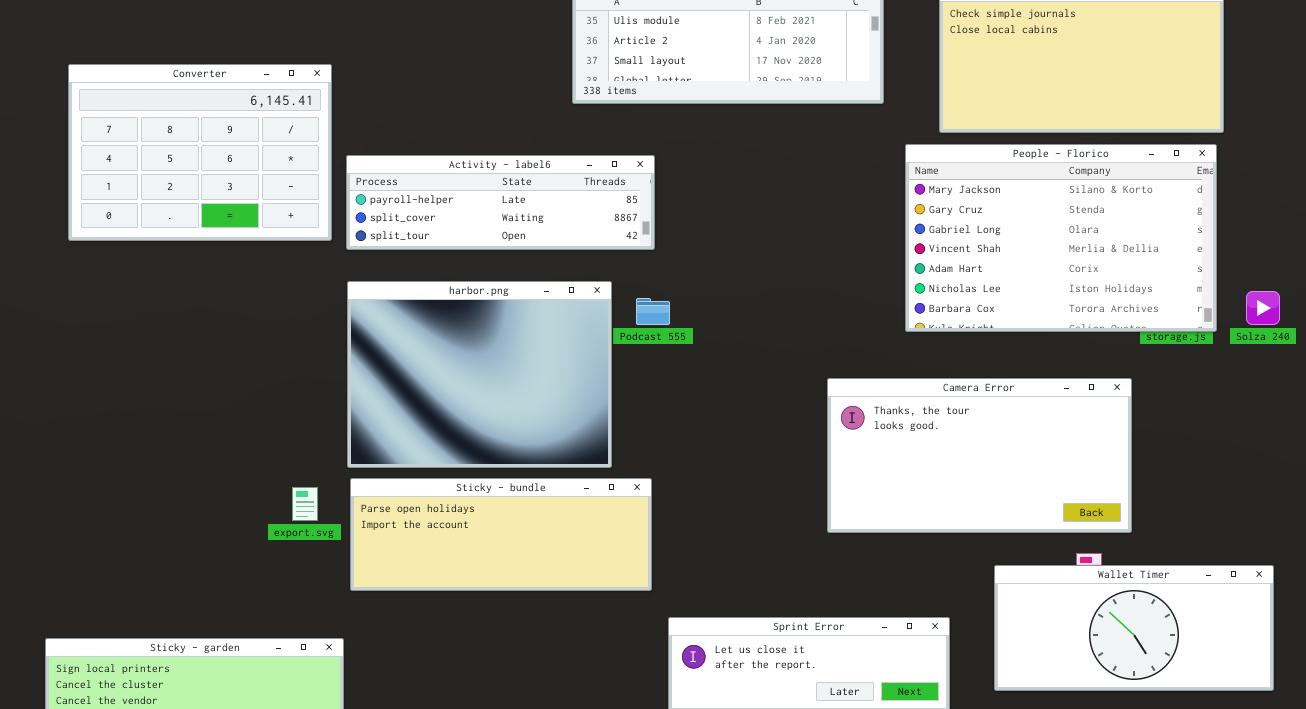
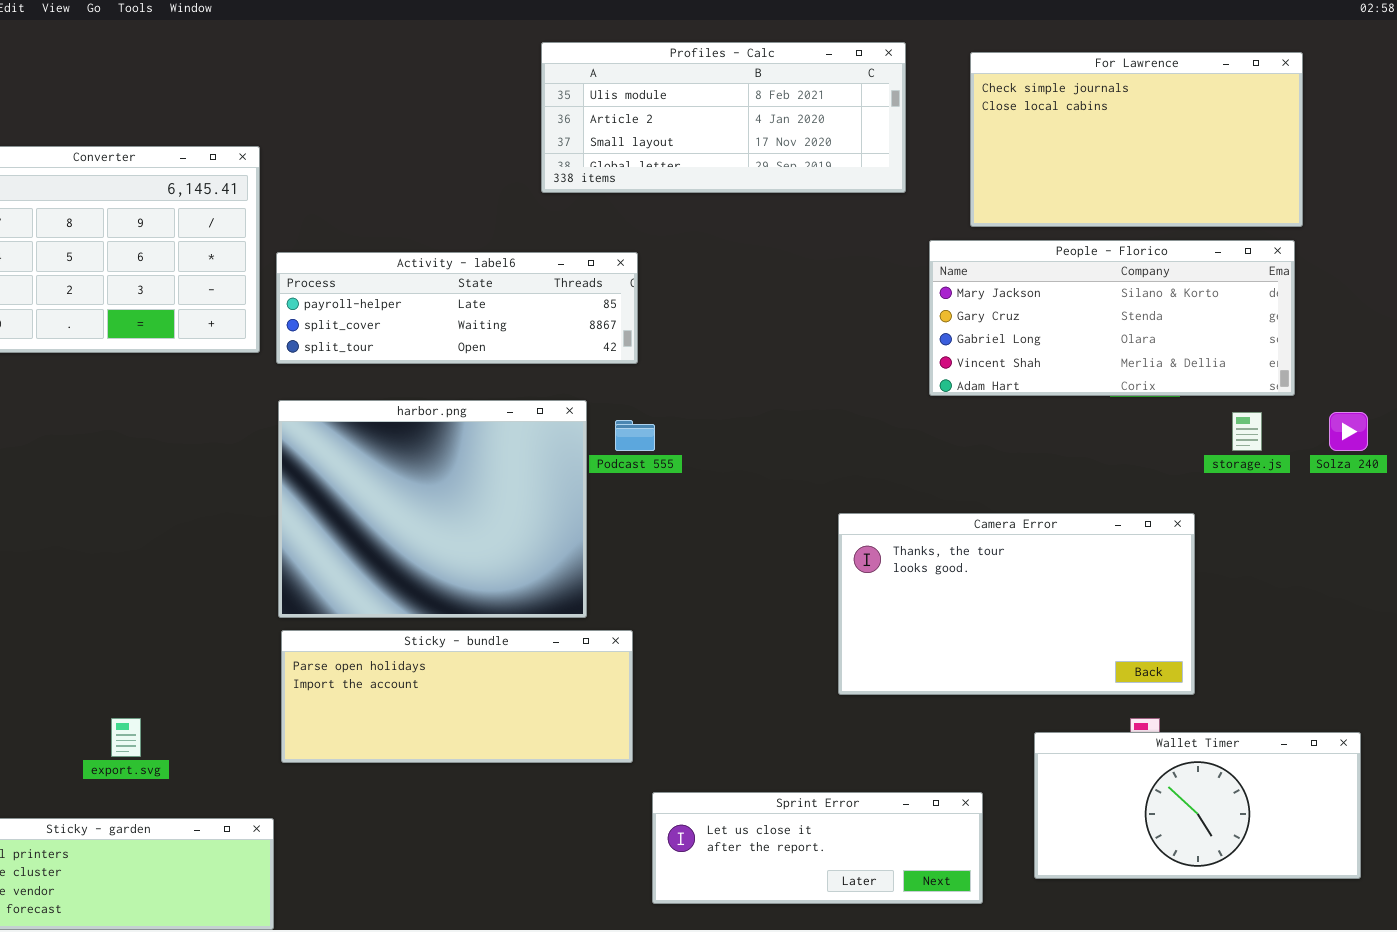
People - Florico: [905,144,1217,332] -> [929,240,1295,396], resized
export.svg: [292,487,318,521] -> [111,718,141,757], moved

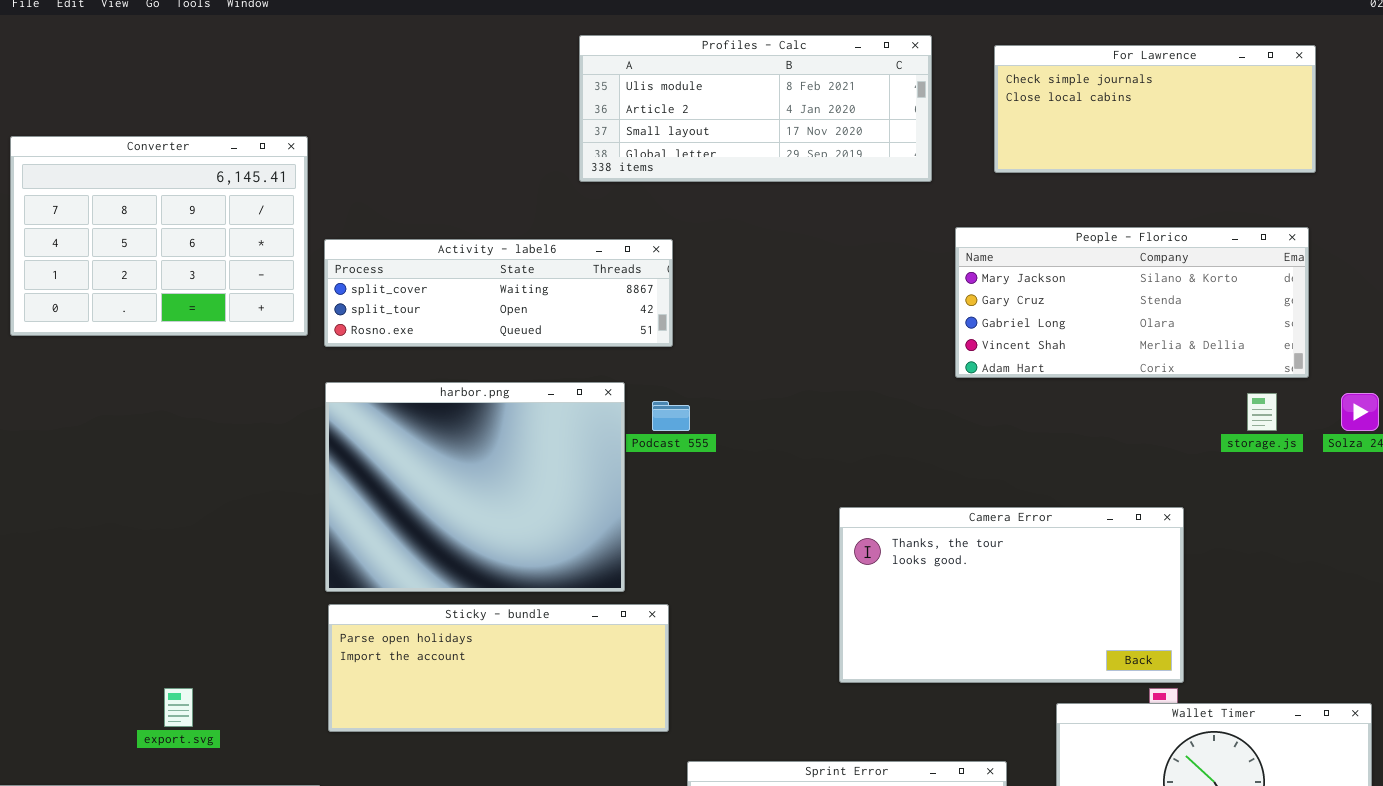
For Lawrence: [970,52,1303,227] -> [994,45,1316,173], resized
Activity - label6: [276,252,638,364] -> [324,239,673,347], scrolled down 1 row
Camera Error: [838,513,1195,695] -> [839,507,1184,683], moved

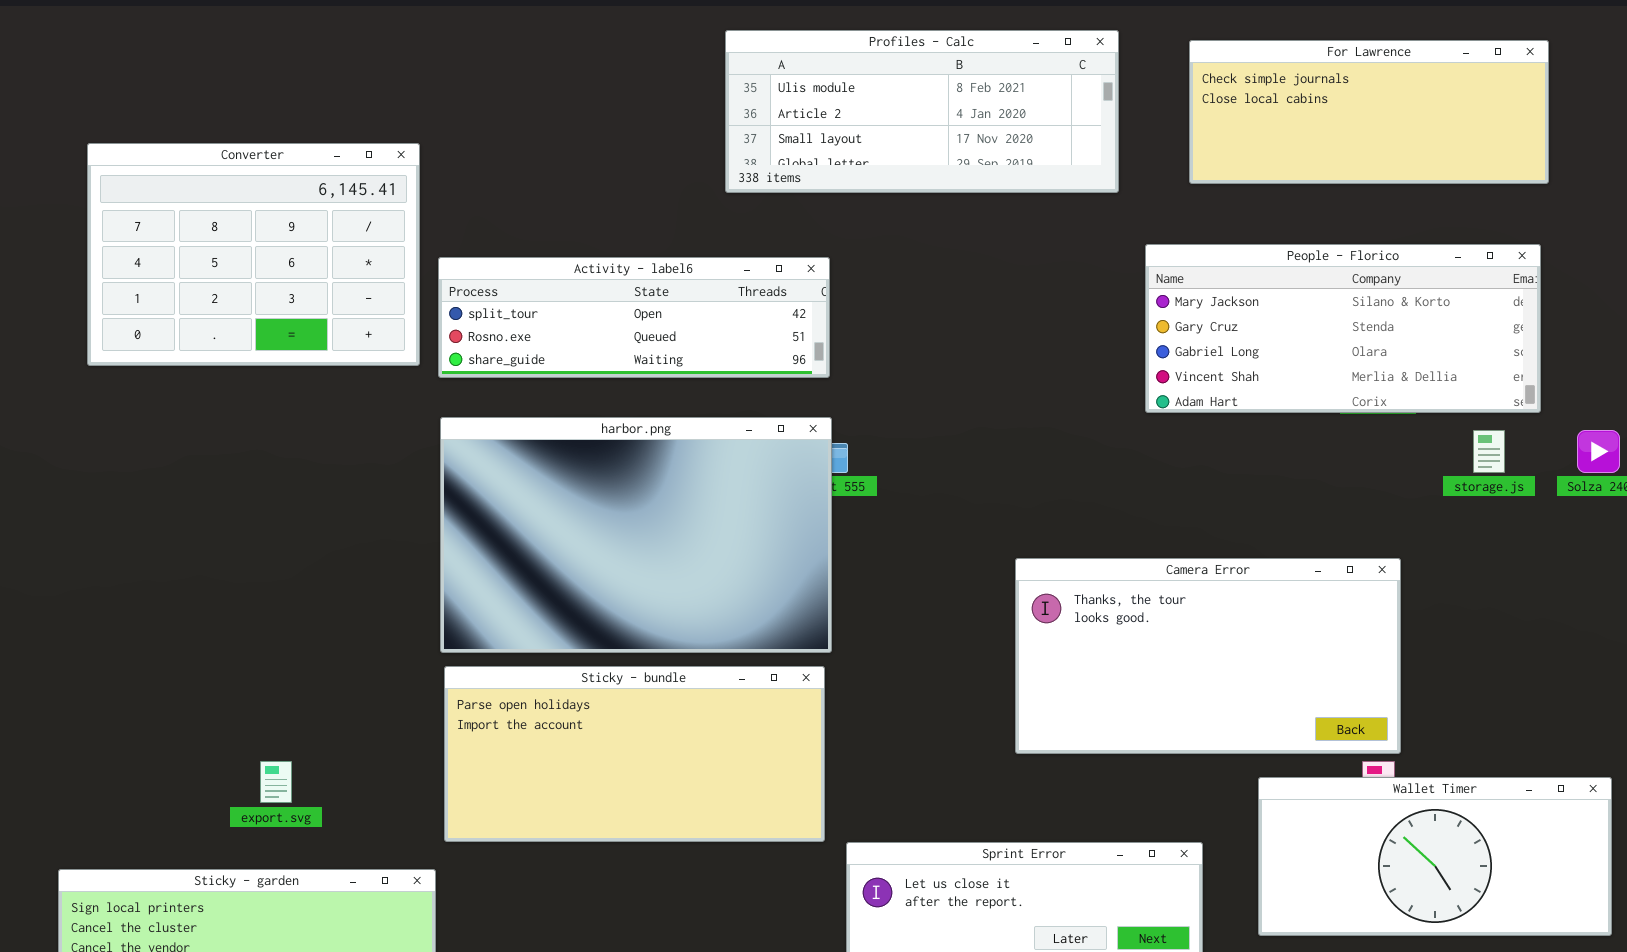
Activity - label6: [324,239,673,347] -> [438,257,830,378], scrolled down 1 row
harbor.png: [325,382,625,592] -> [440,417,832,653], resized
Sticky - bundle: [328,604,669,732] -> [444,666,825,842], resized

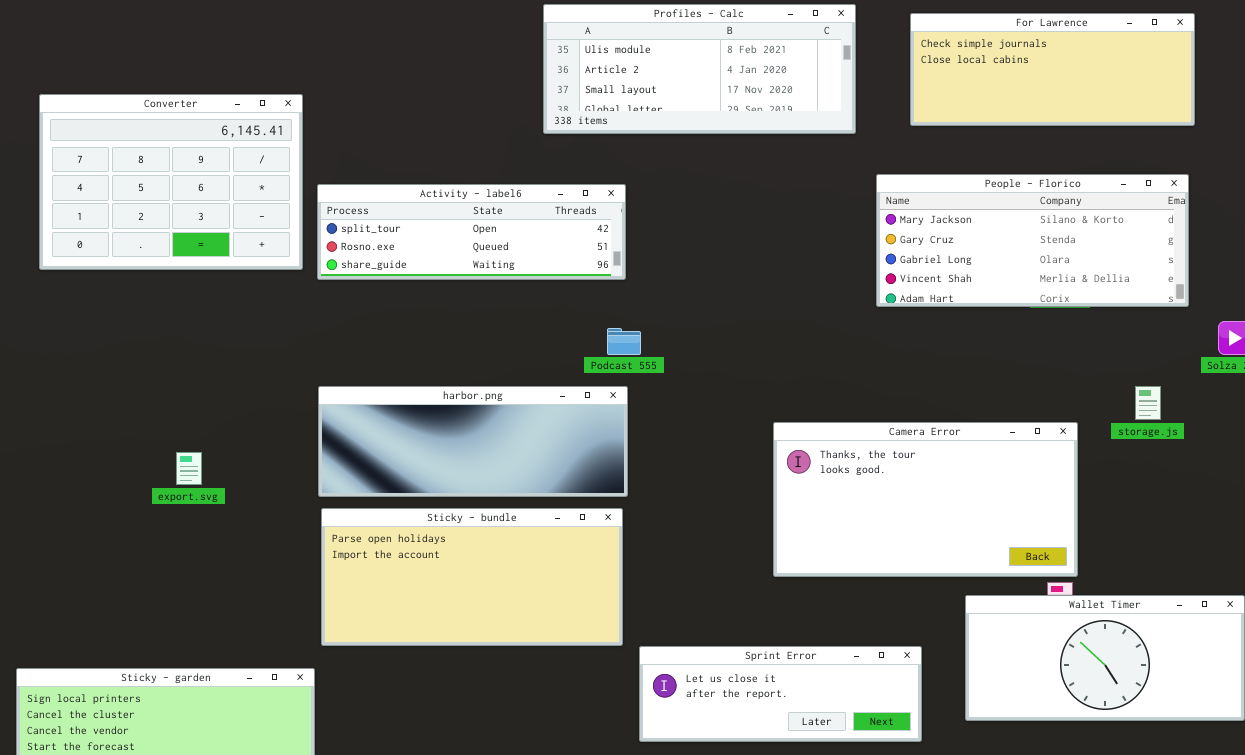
harbor.png: [440,417,832,653] -> [318,386,628,497], resized
storage.js: [1473,430,1505,473] -> [1135,386,1161,420], moved
export.svg: [260,761,292,803] -> [176,452,202,485], moved

